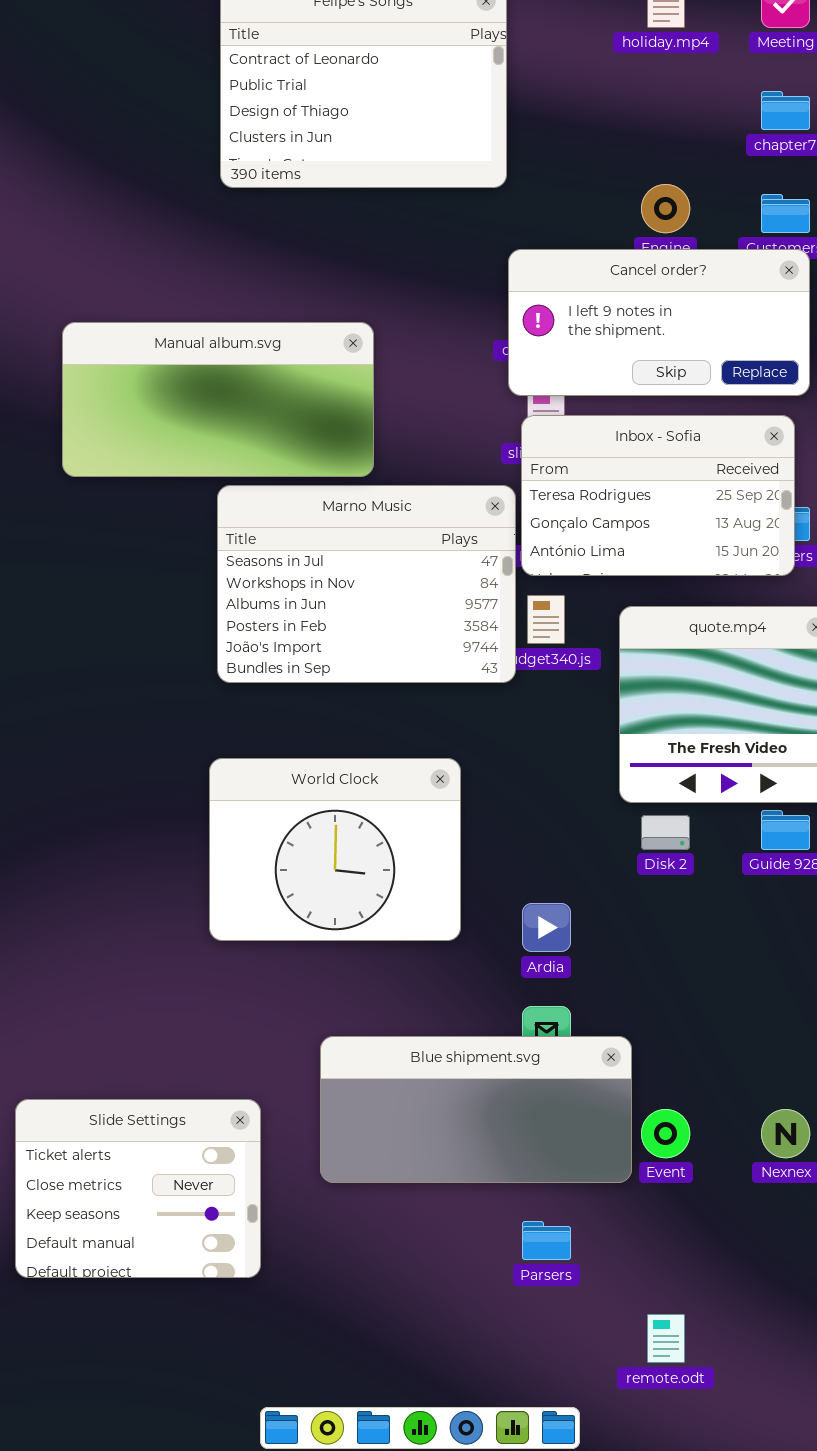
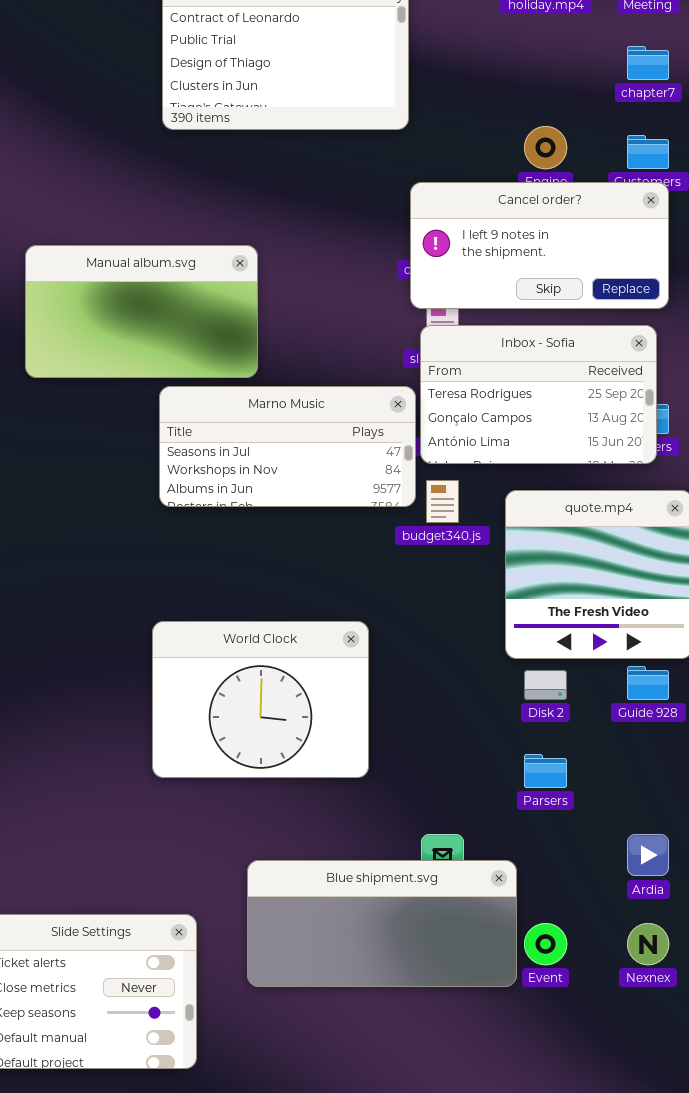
Manual album.svg: [62,322,374,477] -> [25,245,258,378], resized
Marno Music: [217,485,516,683] -> [159,386,416,507], resized
Ardia: [522,903,571,952] -> [627,834,669,876], moved
Parsers: [522,1221,571,1260] -> [524,754,567,788], moved

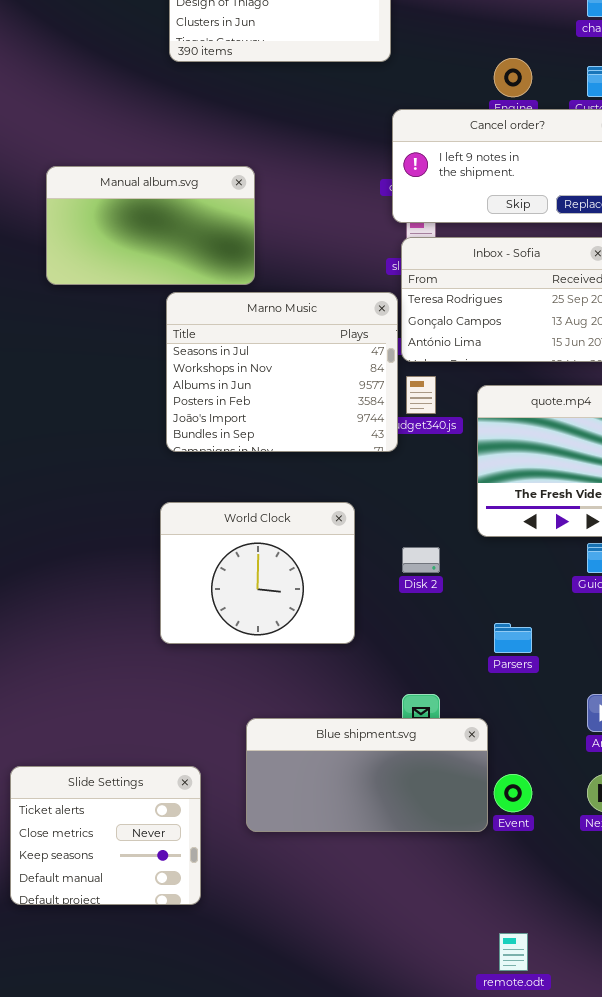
Marno Music: [159,386,416,507] -> [166,292,398,452], resized
Disk 2: [524,670,567,700] -> [402,547,440,573], moved

